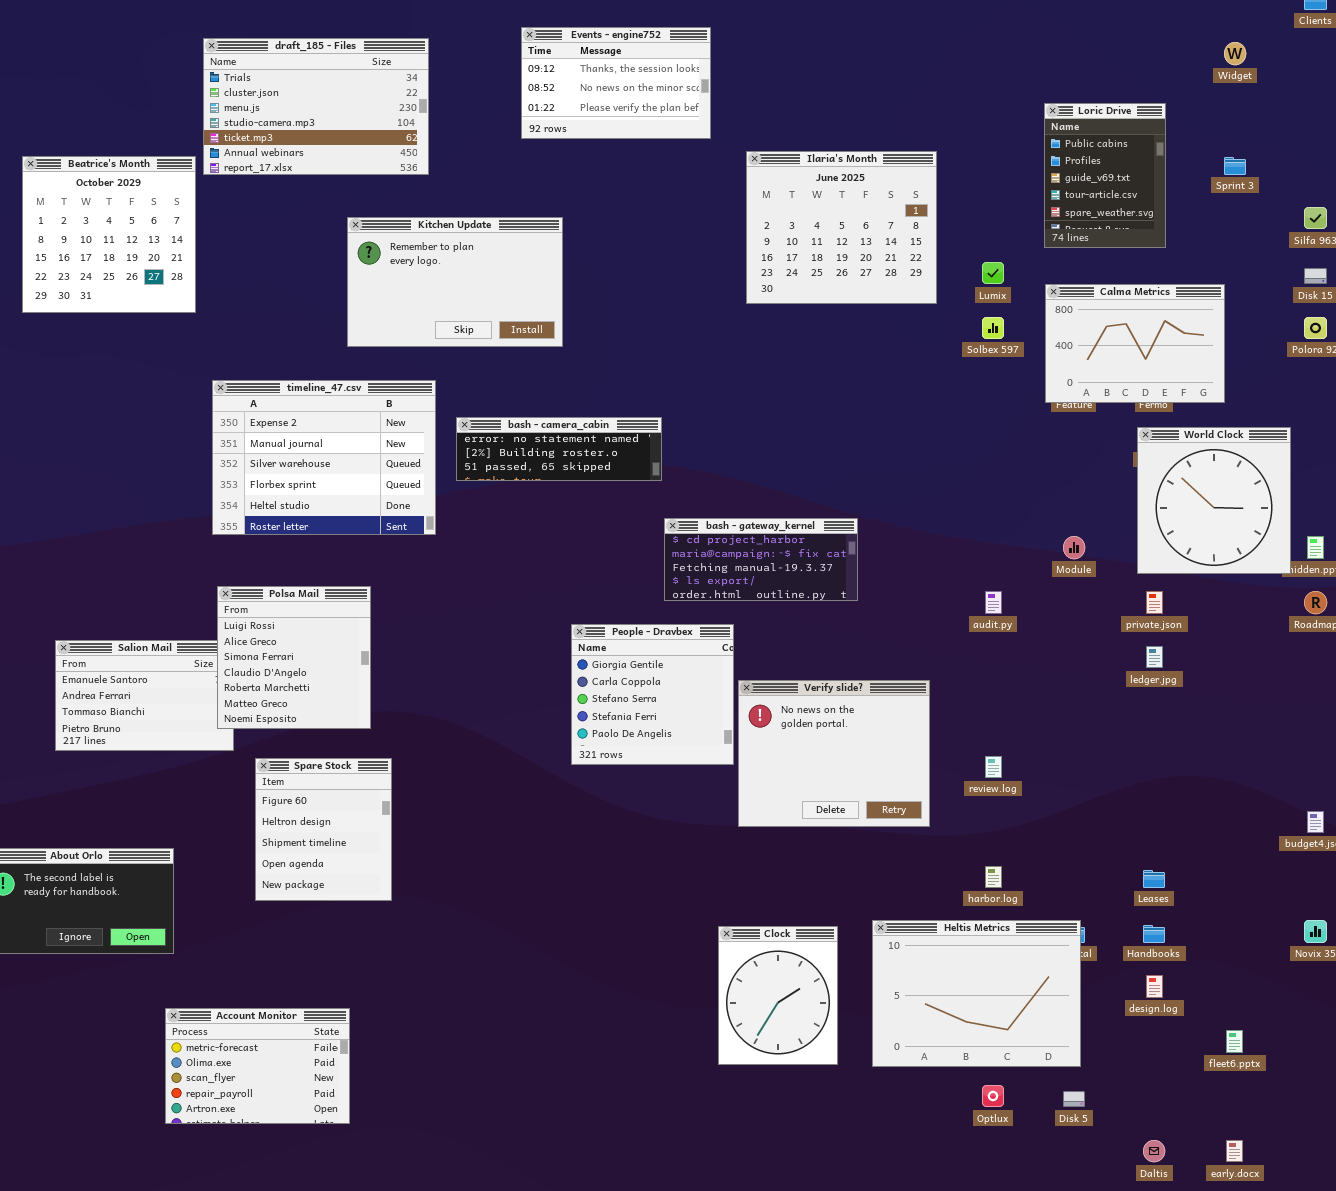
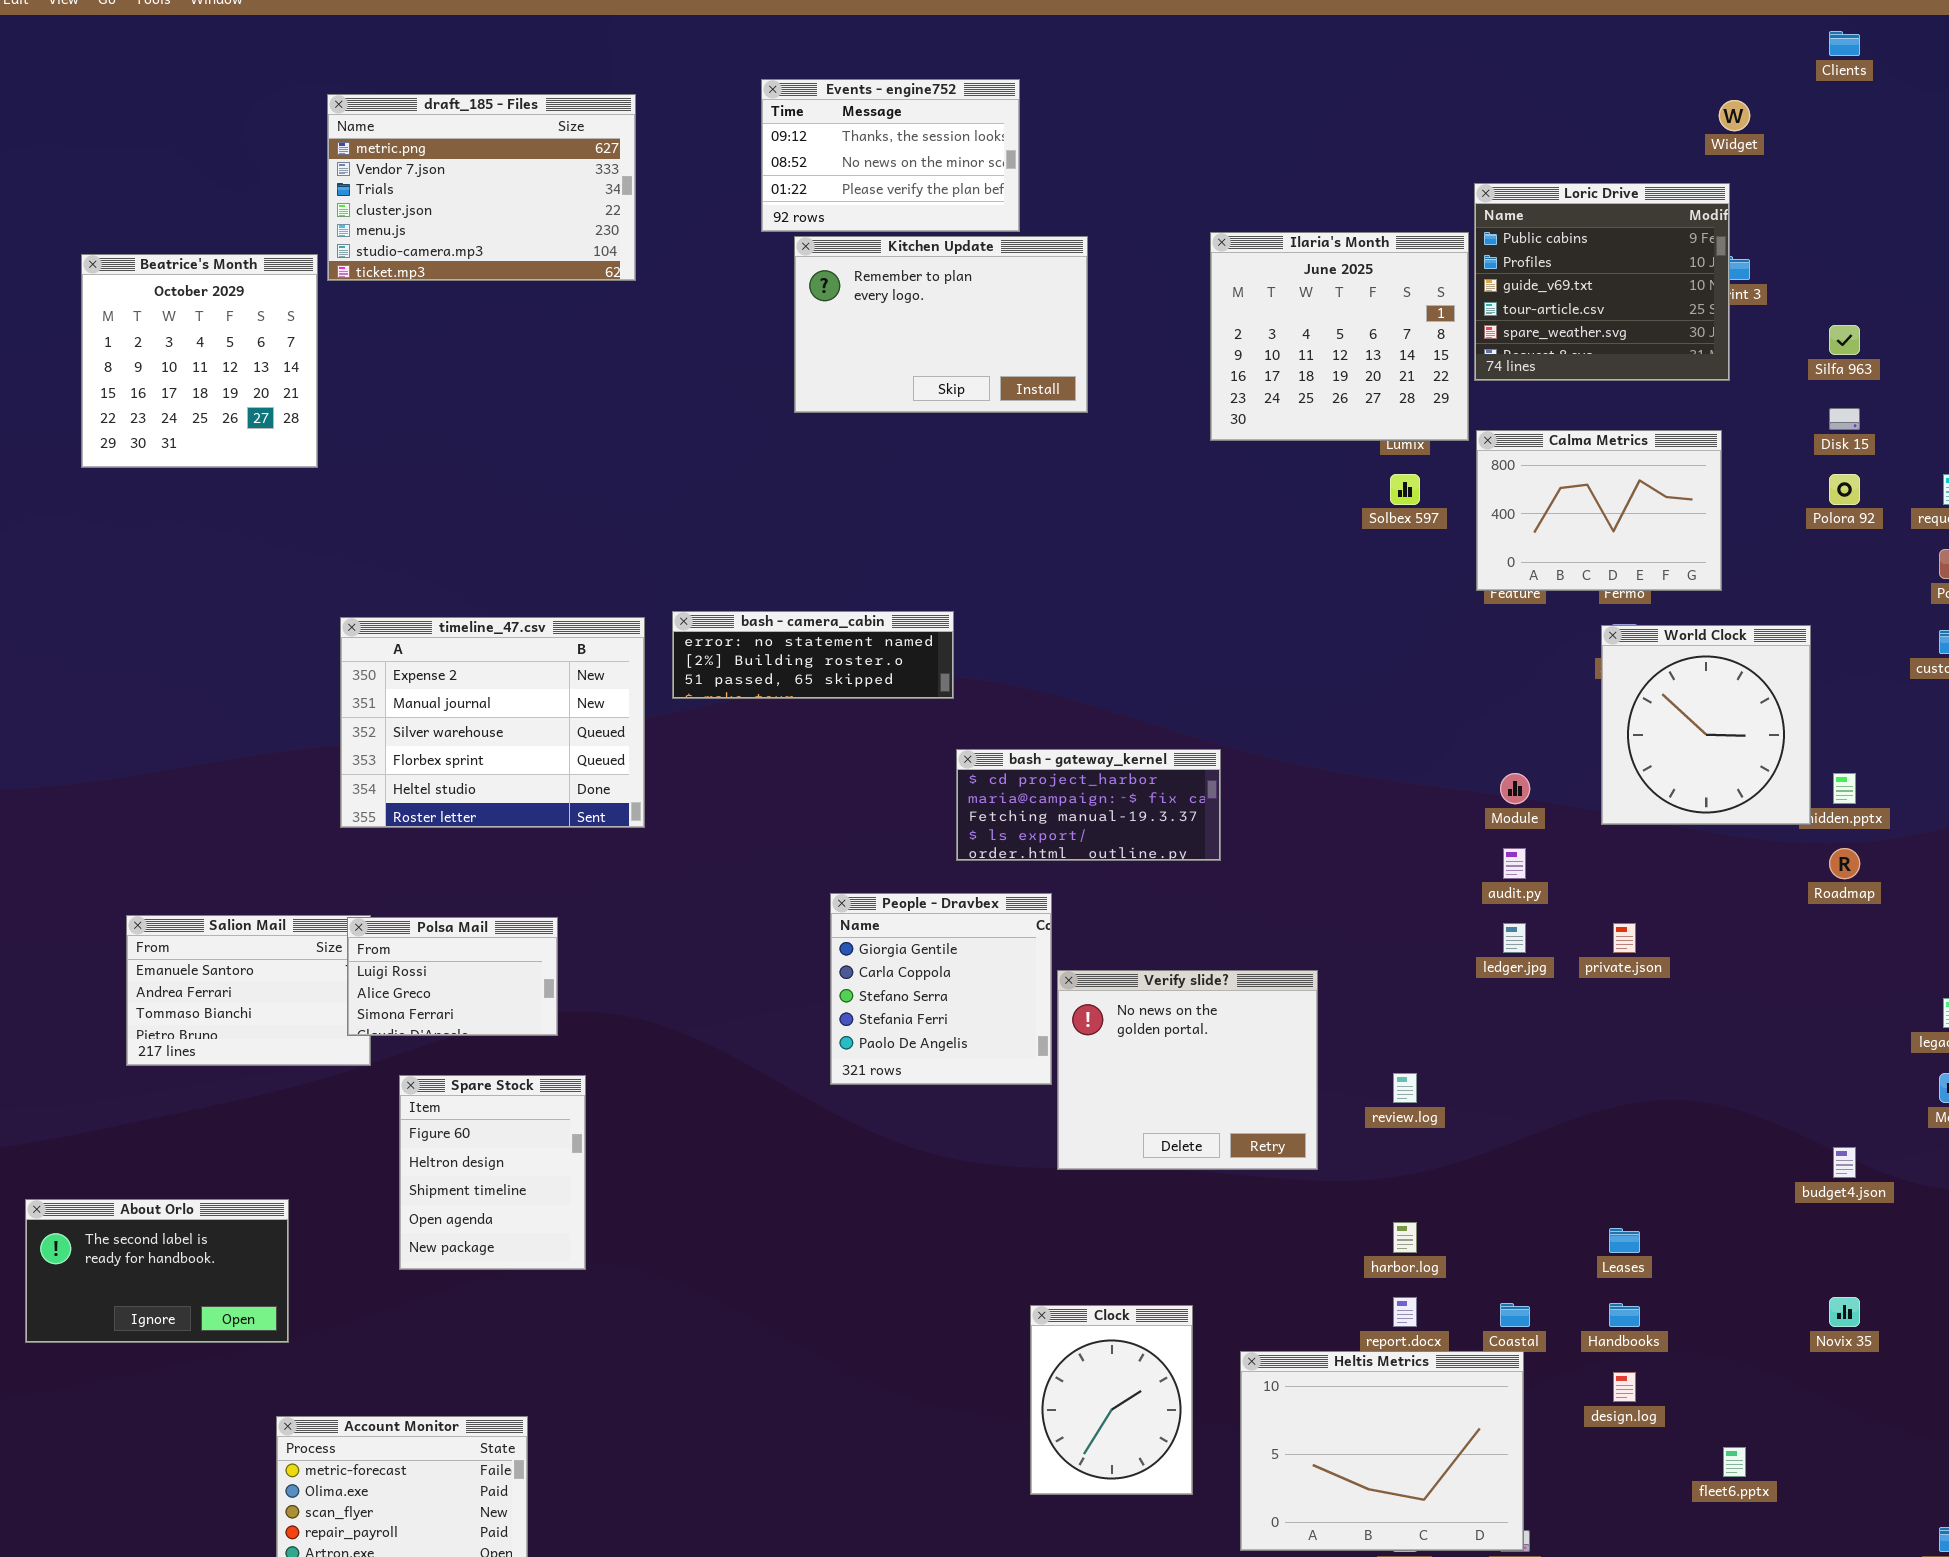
draft_185 - Files: [203,38,429,175] -> [327,94,636,281], scrolled up 2 rows
Loric Drive: [1044,103,1166,248] -> [1474,183,1730,381], resized
Ilaria's Month: [746,151,937,304] -> [1210,232,1469,441], moved
Kitchen Update: [347,217,563,347] -> [794,236,1088,413], moved
timeline_47.csv: [212,380,436,535] -> [340,617,645,828], moved
Polsa Mail: [217,586,371,729] -> [347,917,558,1036], resized
audit.py: [985,591,1002,614] -> [1503,848,1526,879], moved
private.json: [1146,591,1163,614] -> [1613,923,1636,953], moved
ledger.jpg: [1146,646,1163,668] -> [1503,923,1526,953], moved
Heltis Metrics: [872,920,1081,1067] -> [1240,1351,1524,1551], moved

